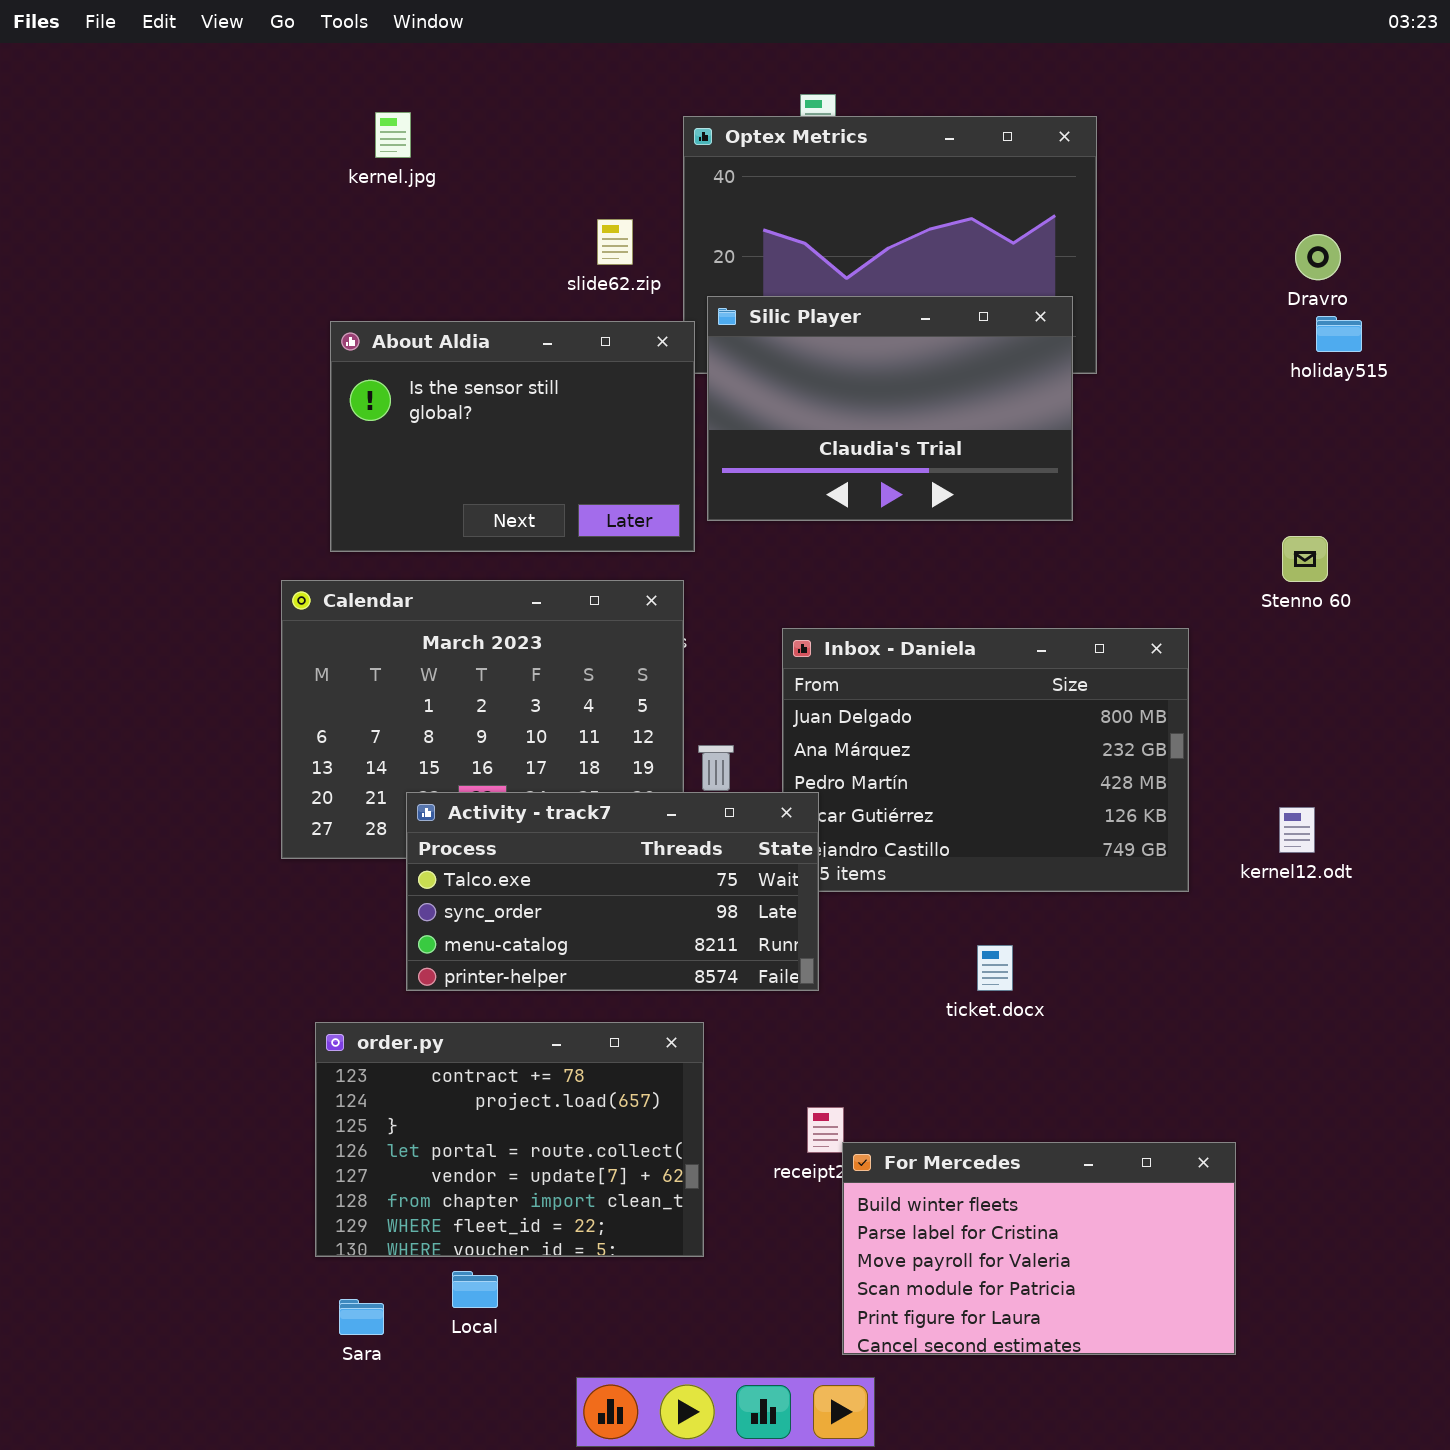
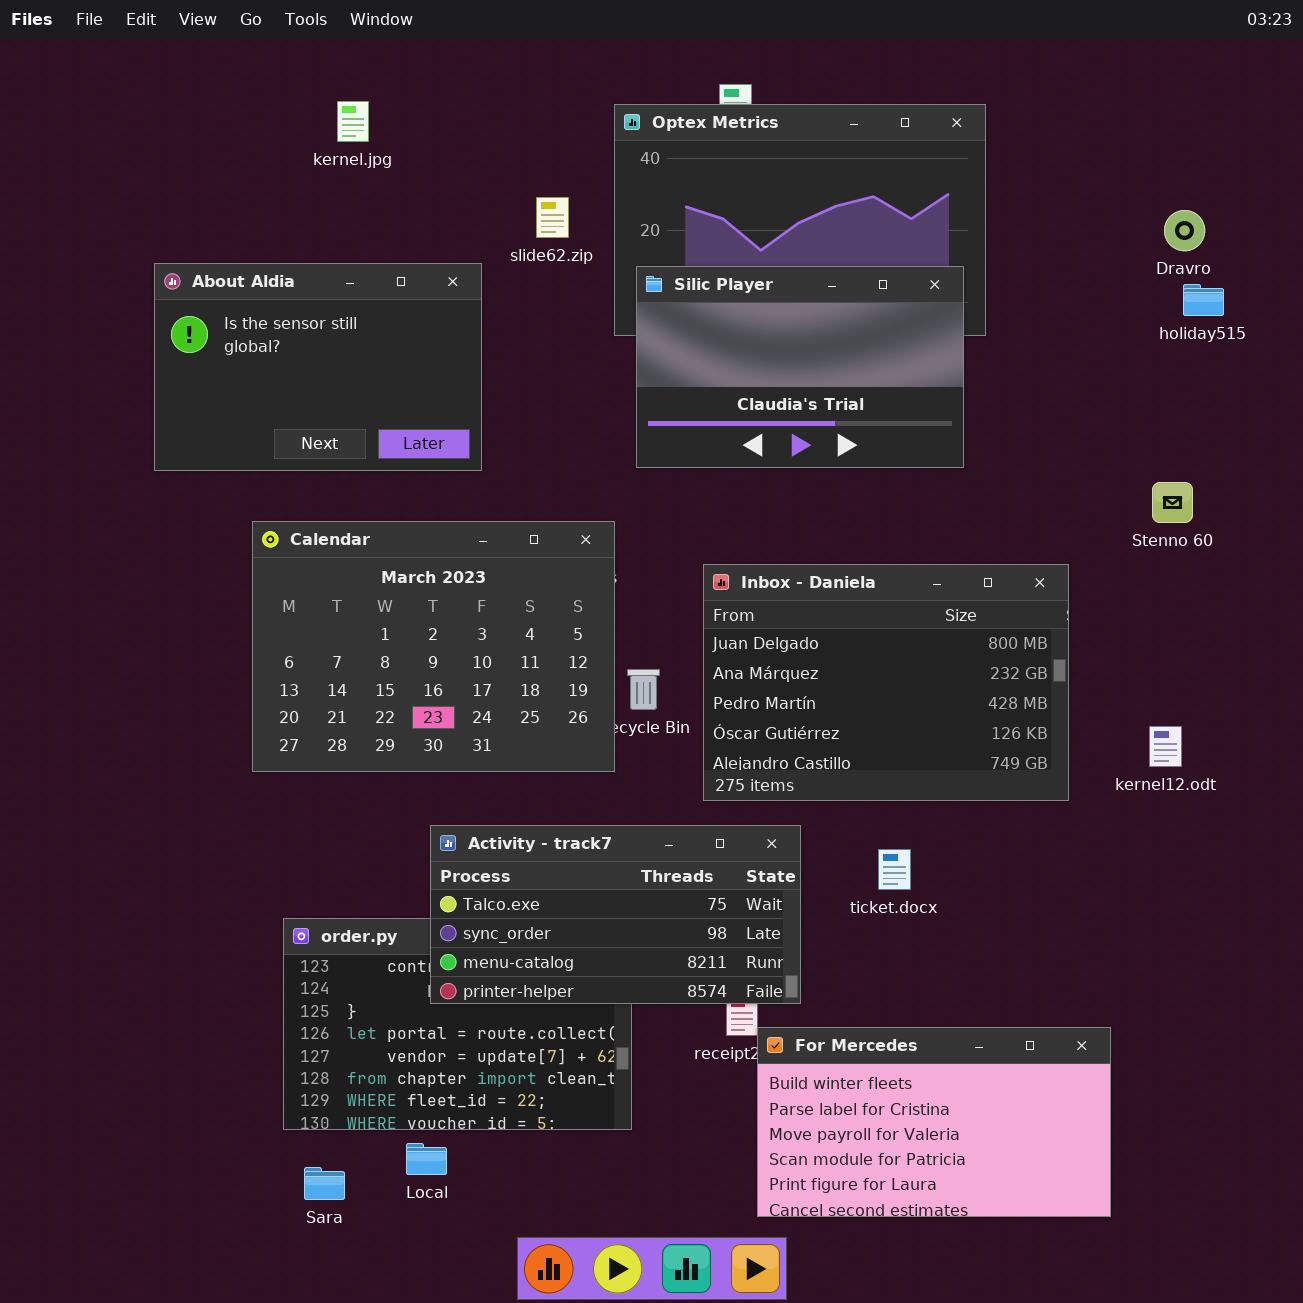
About Aldia: [330,321,695,552] -> [154,263,482,471], moved
Activity - track7: [406,792,819,991] -> [430,825,801,1004], moved

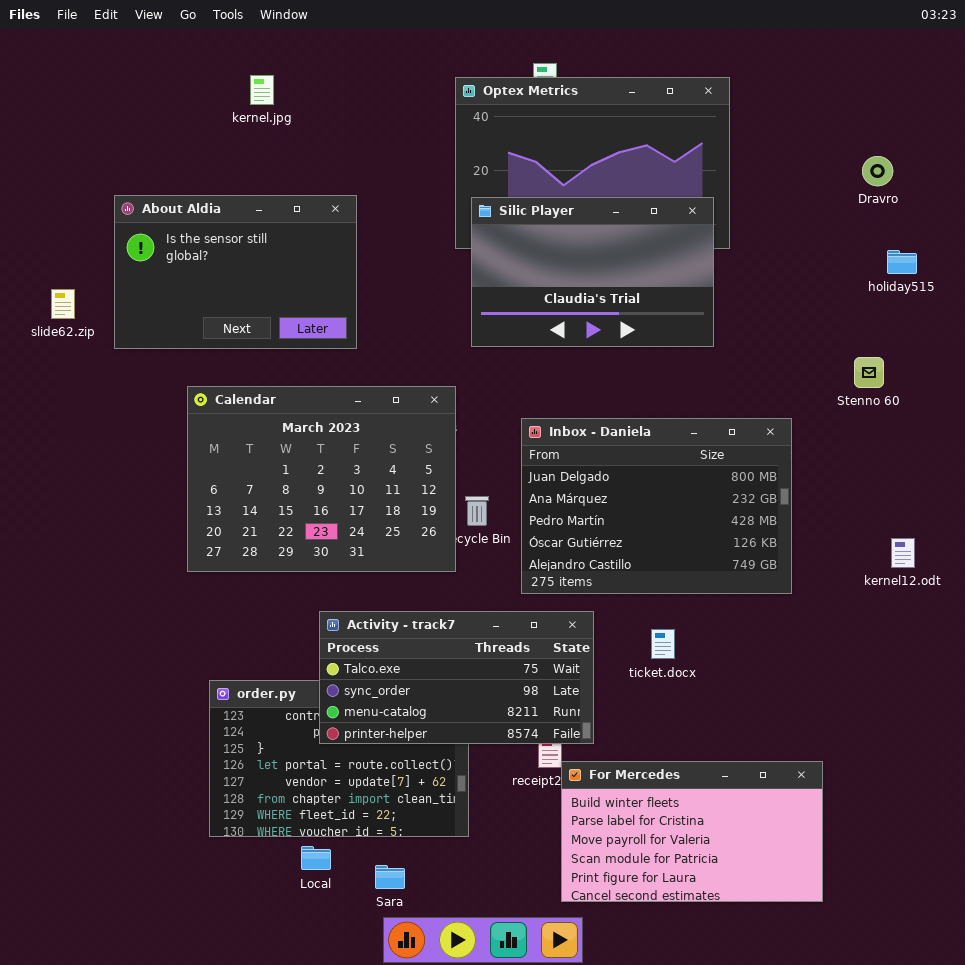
slide62.zip: [536,197,569,238] -> [51,289,75,319], moved
holiday515: [1183,284,1224,316] -> [887,250,917,274], moved
kernel12.odt: [1149,726,1182,767] -> [891,538,915,568], moved
Sara: [304,1167,345,1200] -> [375,865,405,889], moved

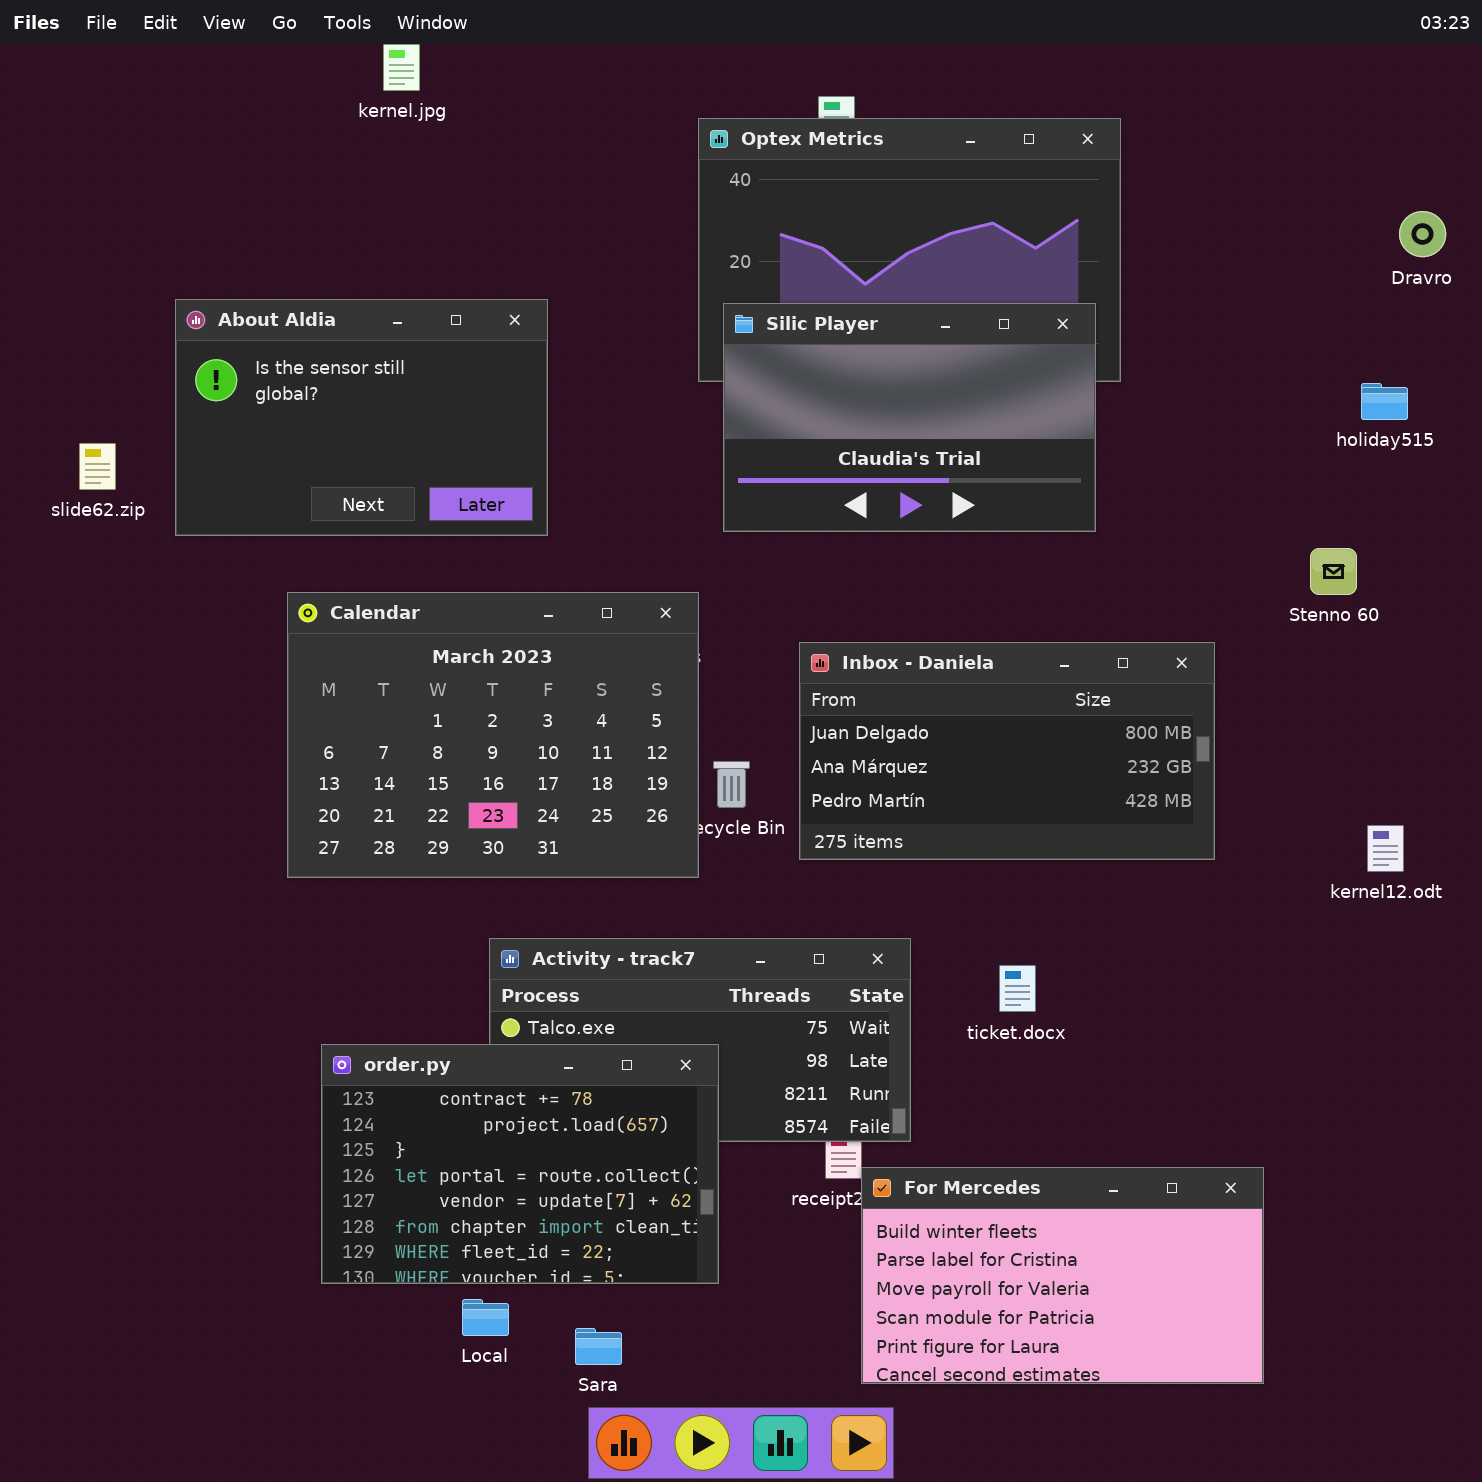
kernel.jpg: [250,75,274,105] -> [383,44,420,91], moved
Dravro: [862,156,893,186] -> [1399,211,1446,257], moved
Inbox - Daniela: [521,418,792,594] -> [799,642,1215,860], resized
order.py: [209,680,469,837] -> [321,1044,719,1284], raised

